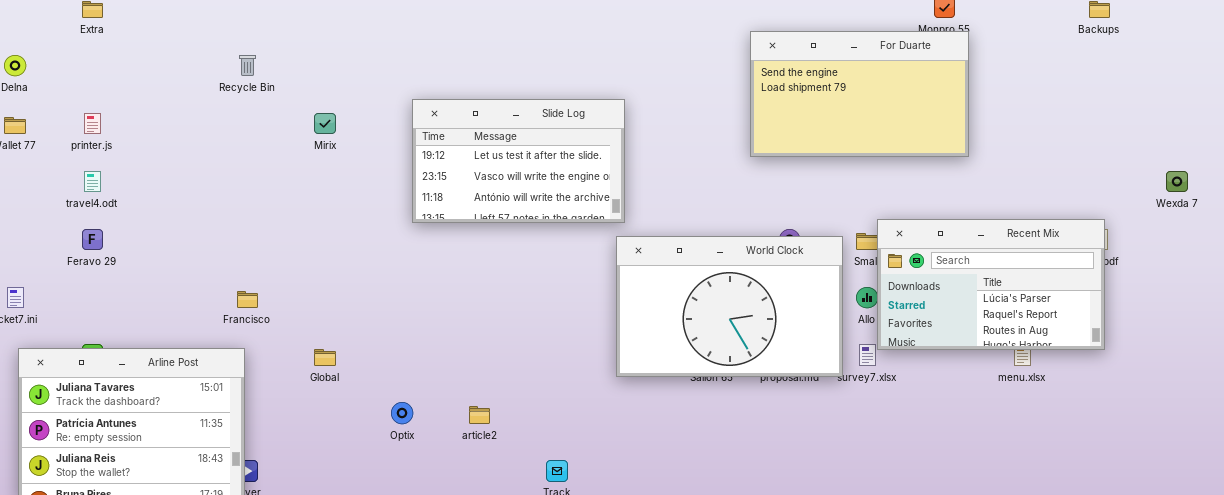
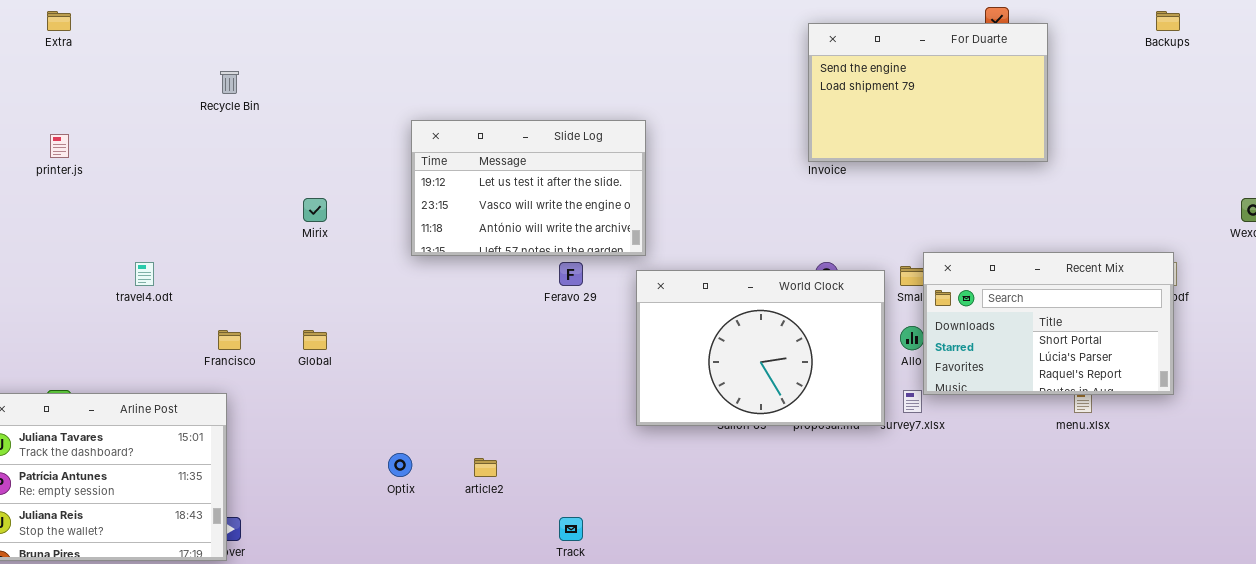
For Duarte: [750,31,969,157] -> [808,23,1048,162], moved
Mirix: [314,113,336,134] -> [303,198,327,222], moved
travel4.odt: [84,171,101,192] -> [135,262,154,286], moved
Recent Mix: [877,219,1105,350] -> [923,252,1174,395], scrolled up 1 row
Feravo 29: [82,229,103,250] -> [559,262,583,286], moved
Global: [314,349,336,366] -> [303,330,327,350], moved

